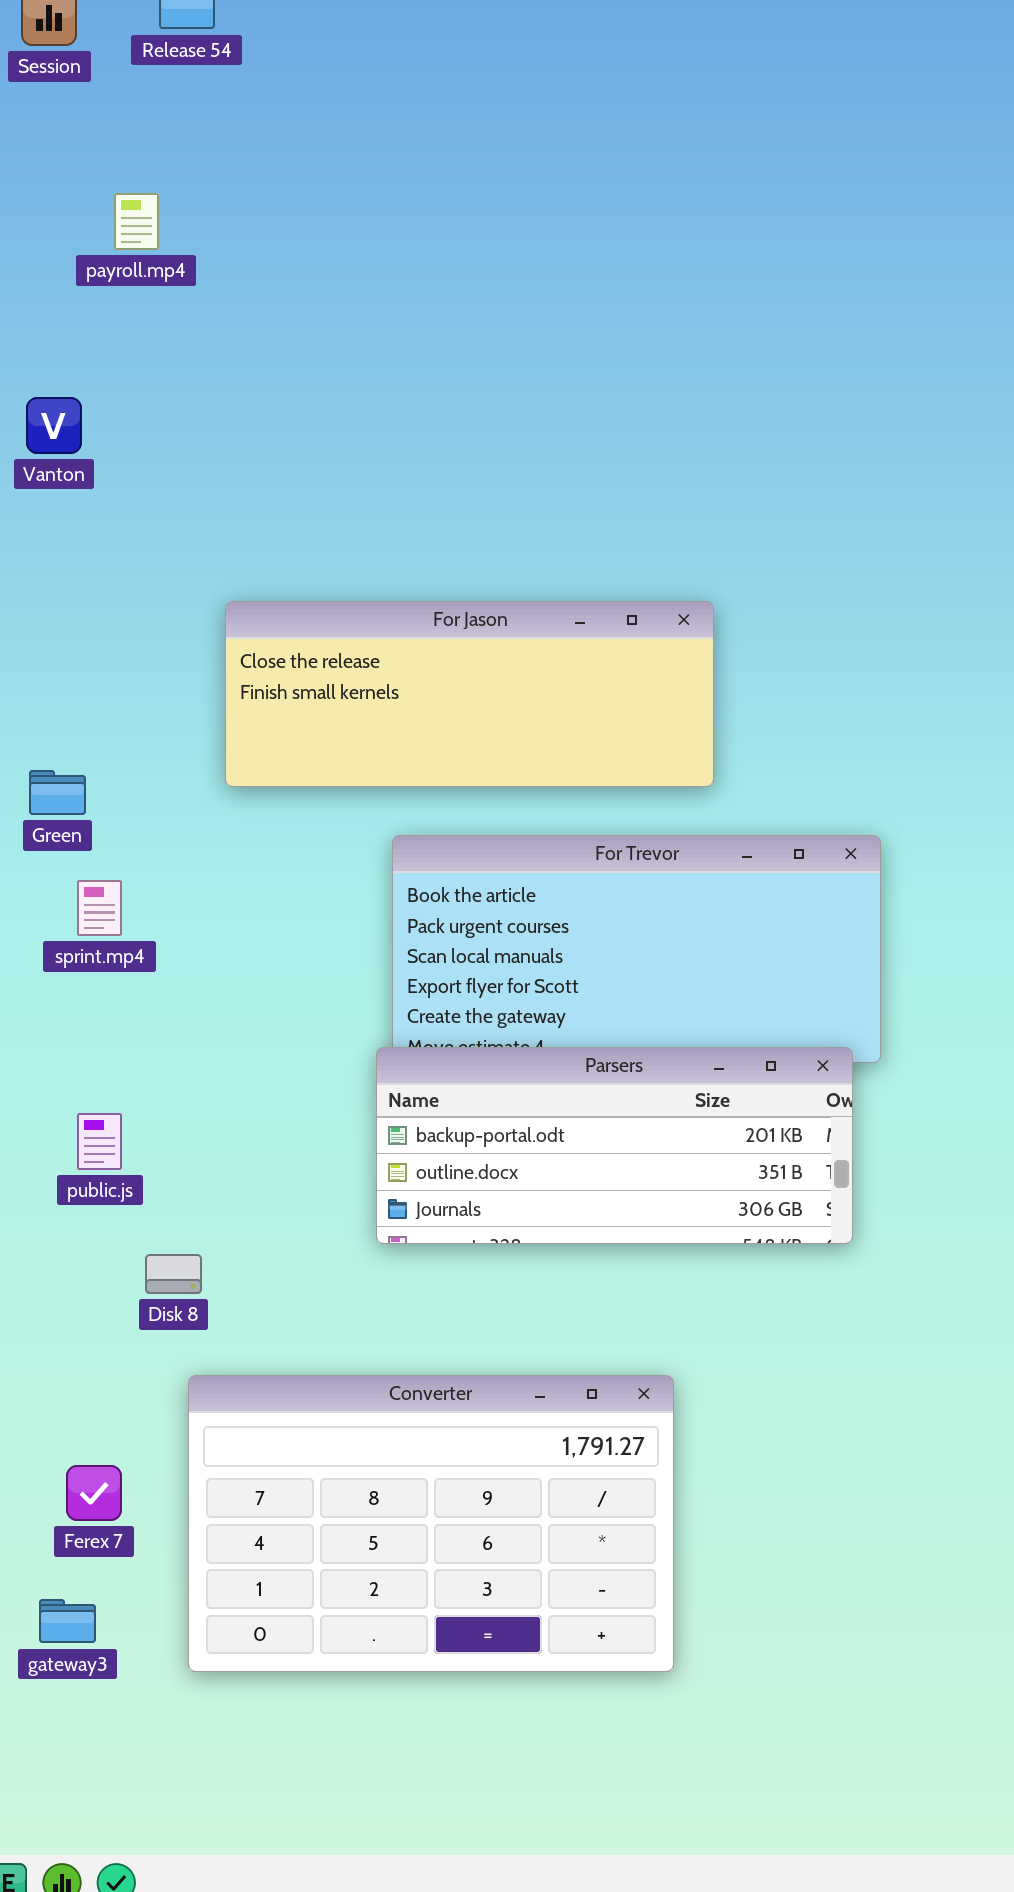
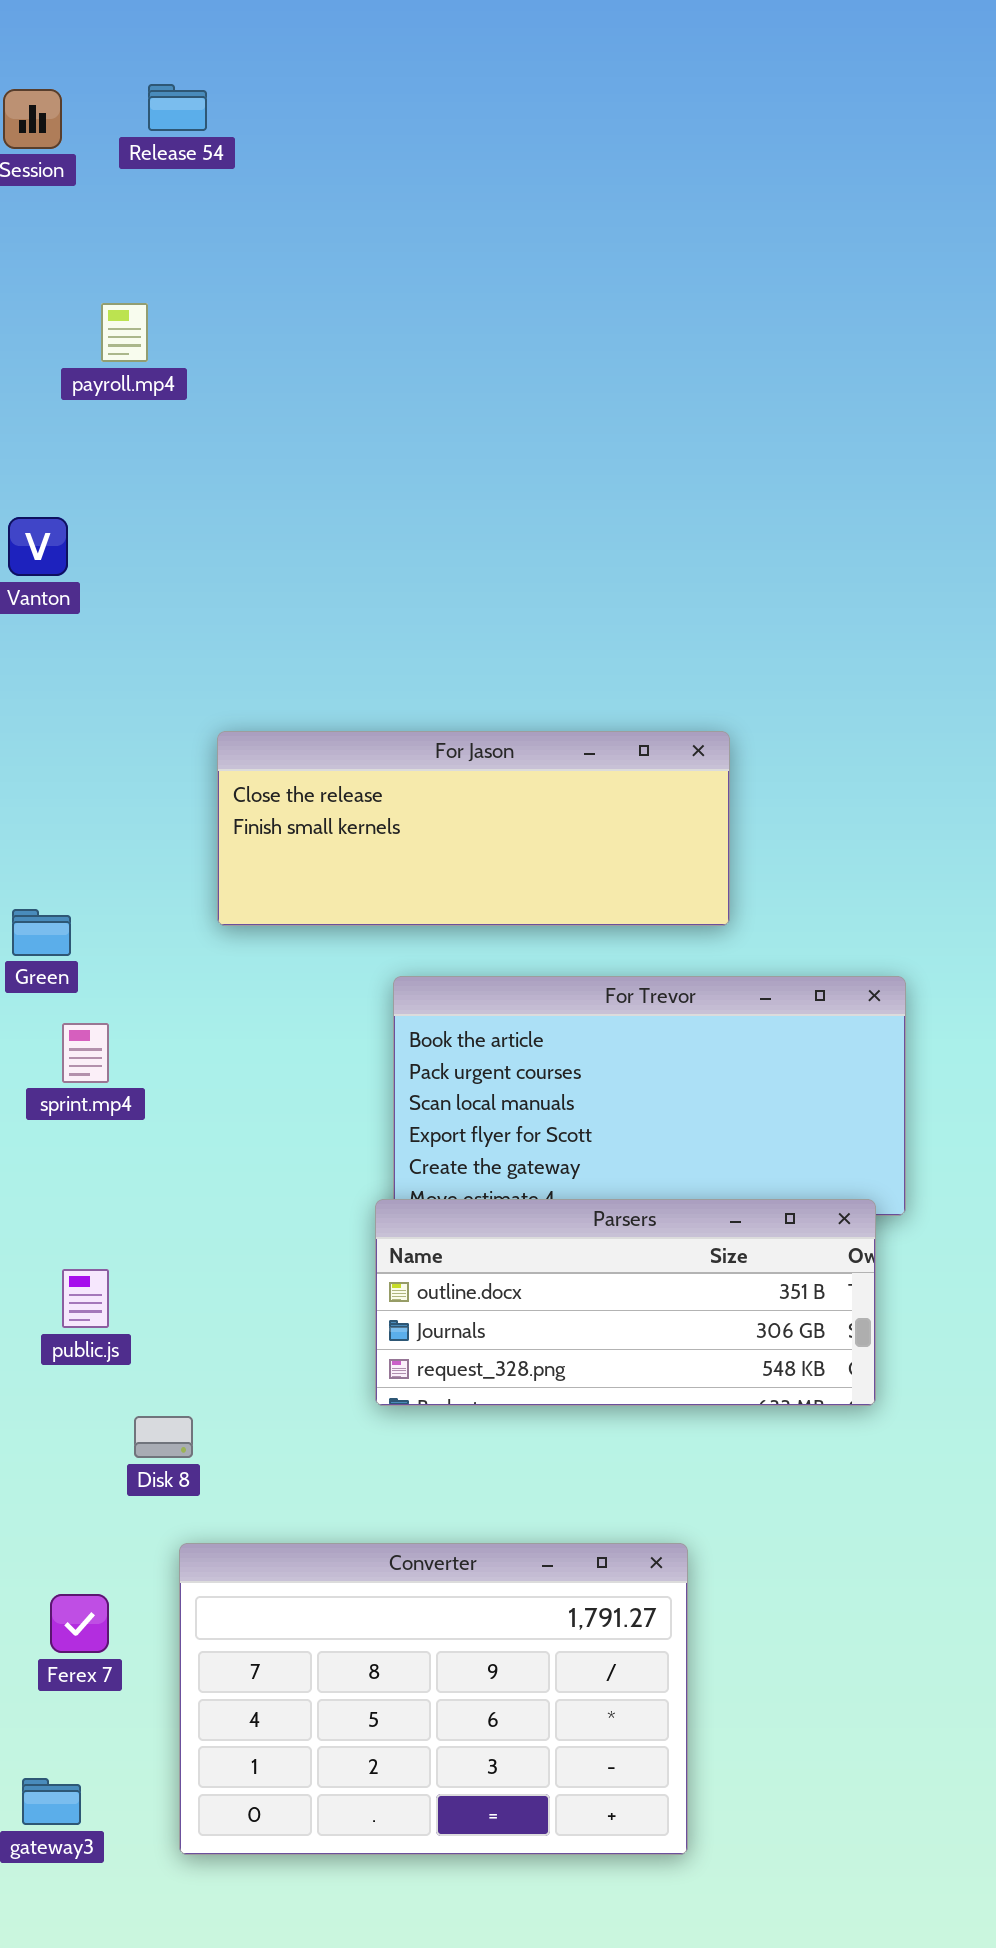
Parsers: [376,1047,853,1244] -> [375,1199,876,1406], scrolled down 1 row
Ferex 7: [66,1465,122,1521] -> [50,1594,109,1653], moved

